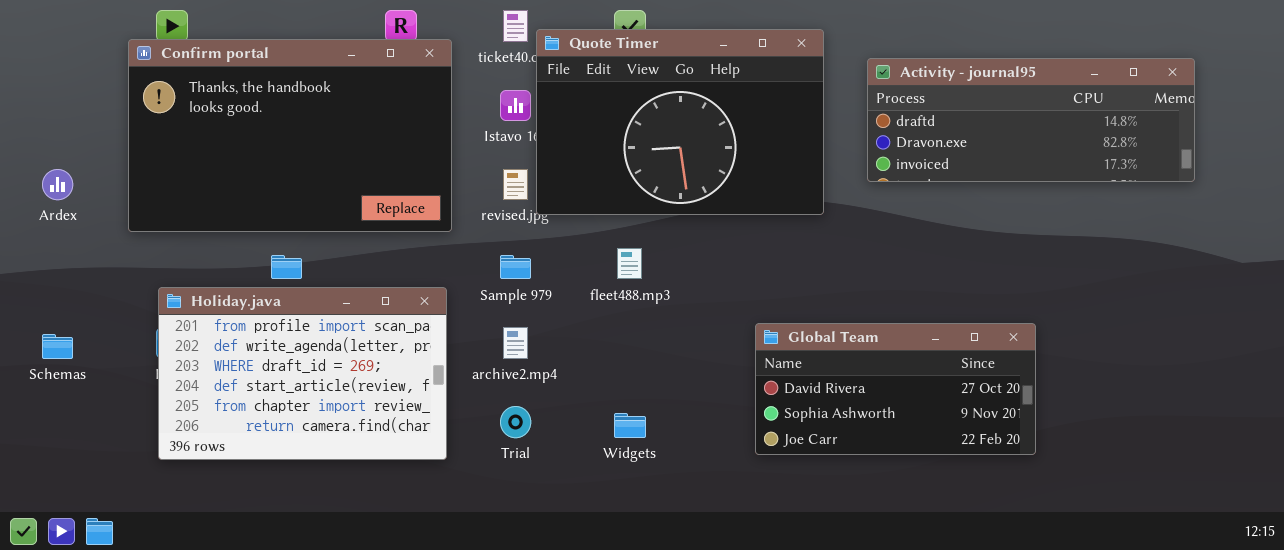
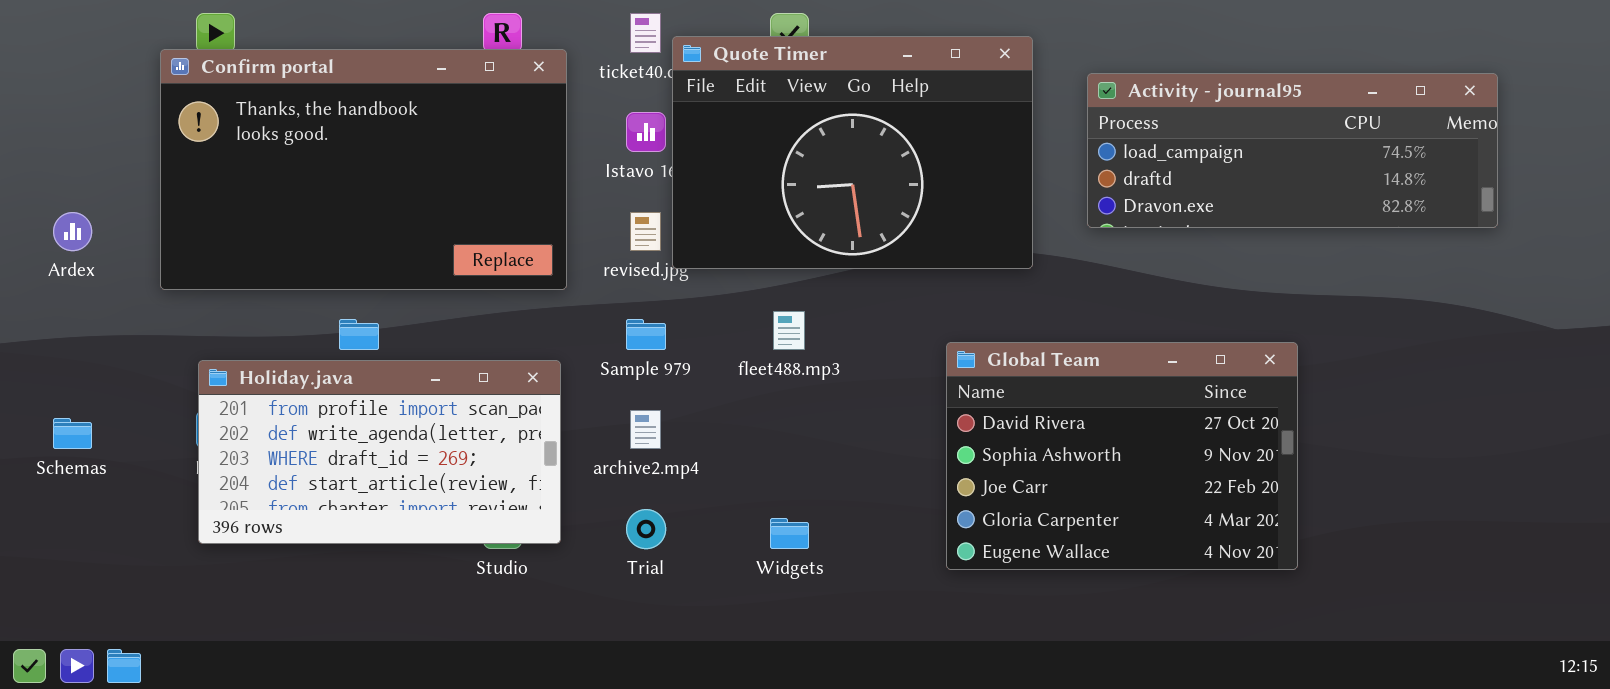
Activity - journal95: [867,58,1195,182] -> [1087,73,1498,228], scrolled up 1 row
Holiday.java: [158,287,447,460] -> [198,360,561,544], resized
Global Team: [755,323,1036,455] -> [946,342,1298,570], resized

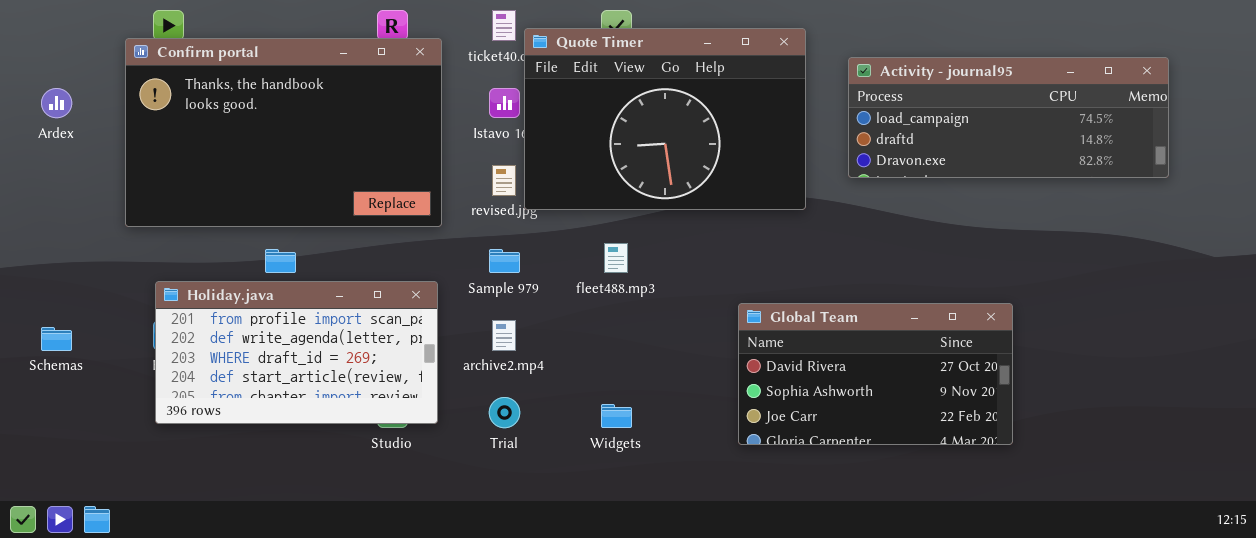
Ardex: [53,212,92,251] -> [41,88,72,118], moved
Global Team: [946,342,1298,570] -> [738,303,1013,445], resized

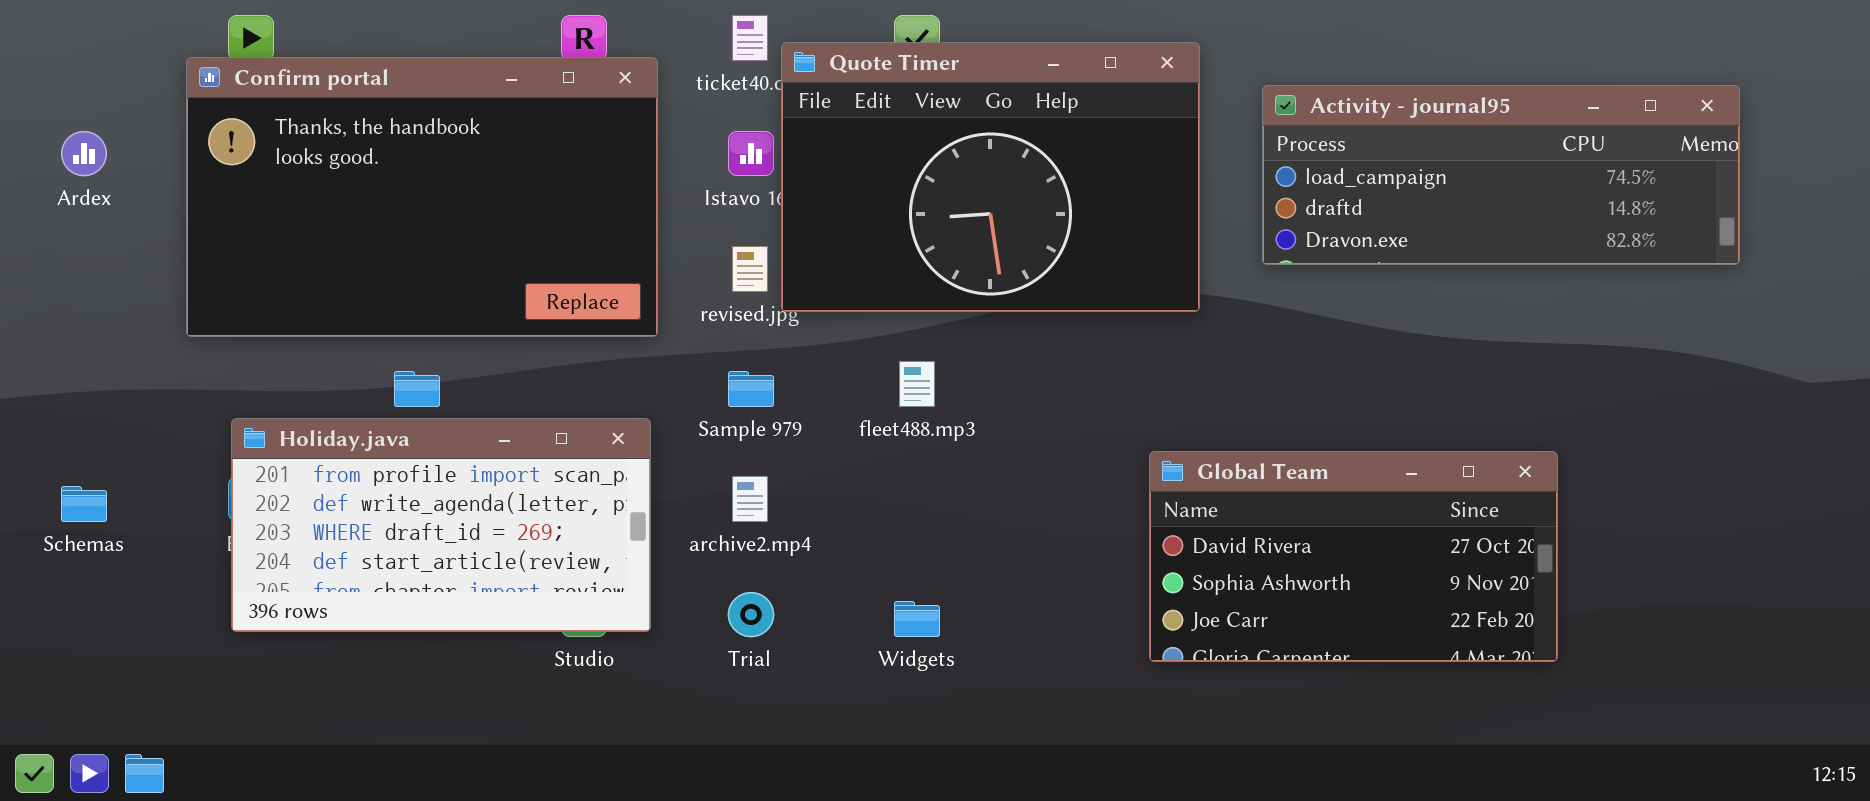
Global Team: [738,303,1013,445] -> [1149,451,1558,662], moved

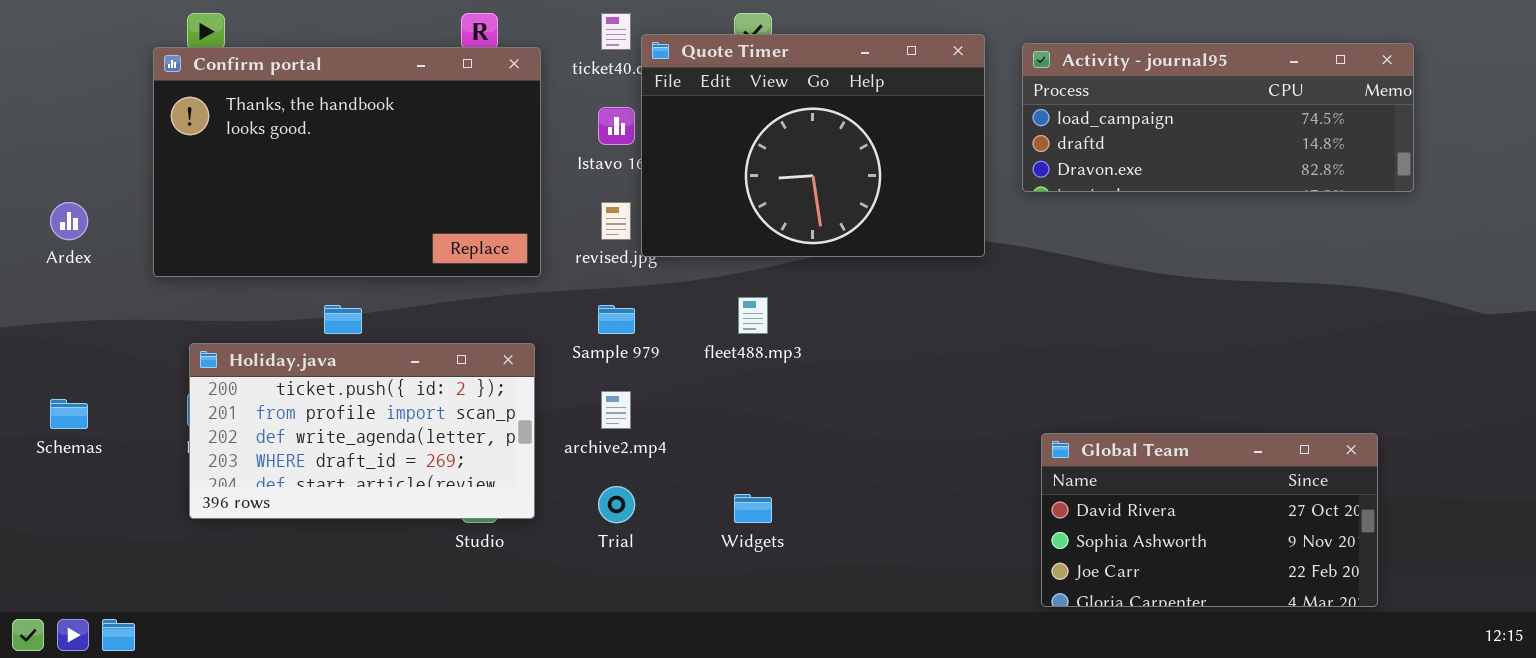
Activity - journal95: [1262,85,1740,265] -> [1022,43,1414,192], moved
Ardex: [61,131,107,176] -> [50,202,88,240], moved
Holiday.java: [231,418,651,632] -> [189,343,535,519], scrolled up 1 row
Global Team: [1149,451,1558,662] -> [1041,433,1378,607], moved

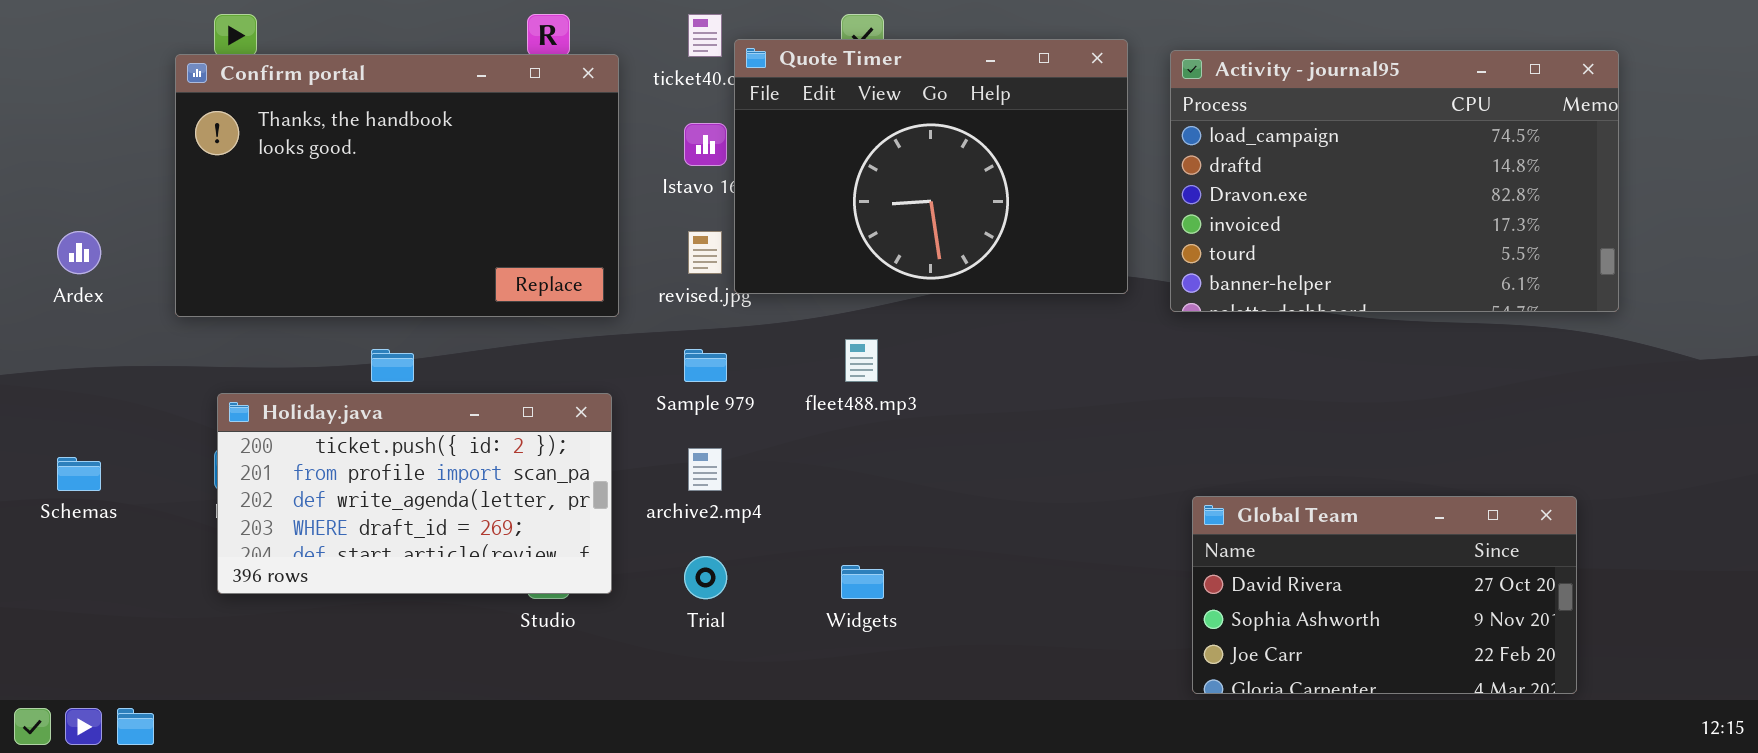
Activity - journal95: [1022,43,1414,192] -> [1170,50,1619,312], resized

